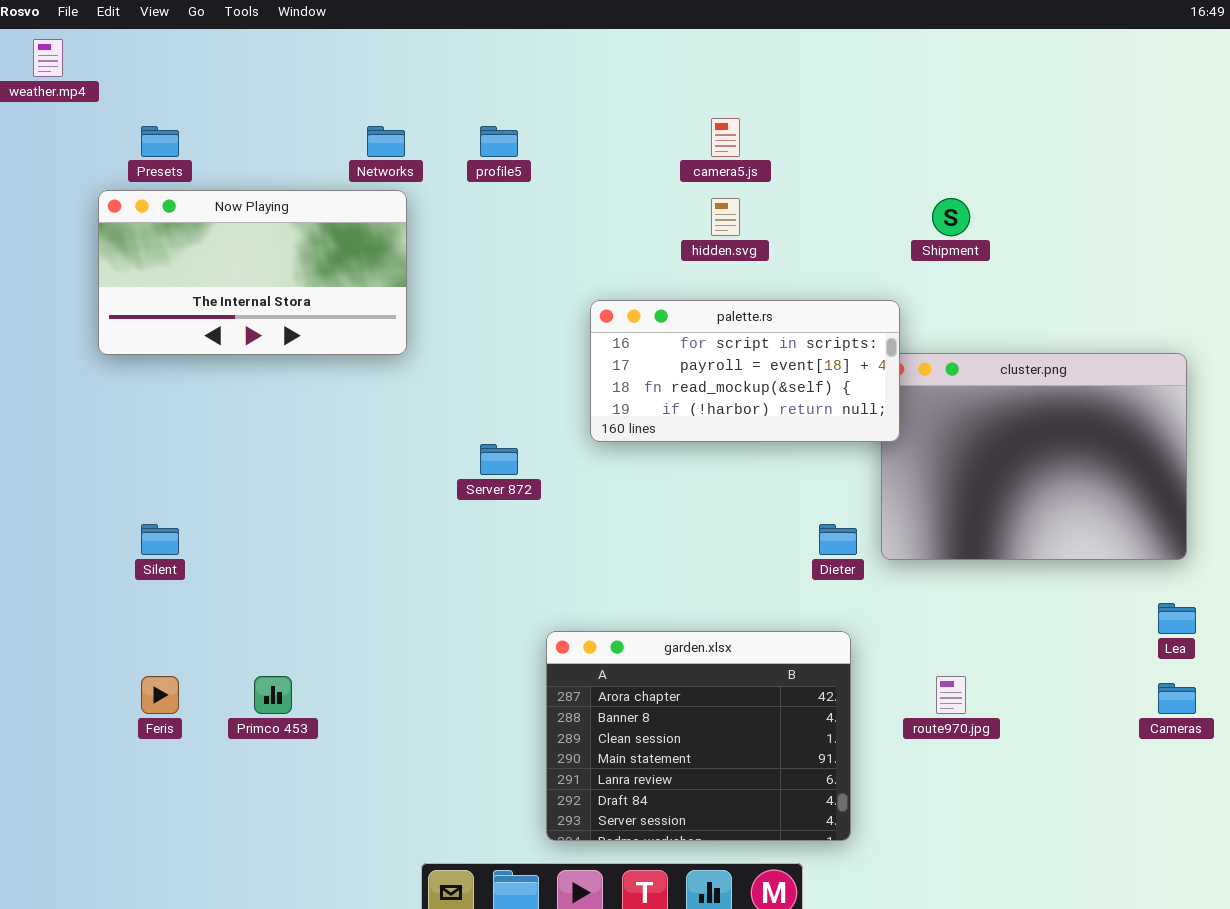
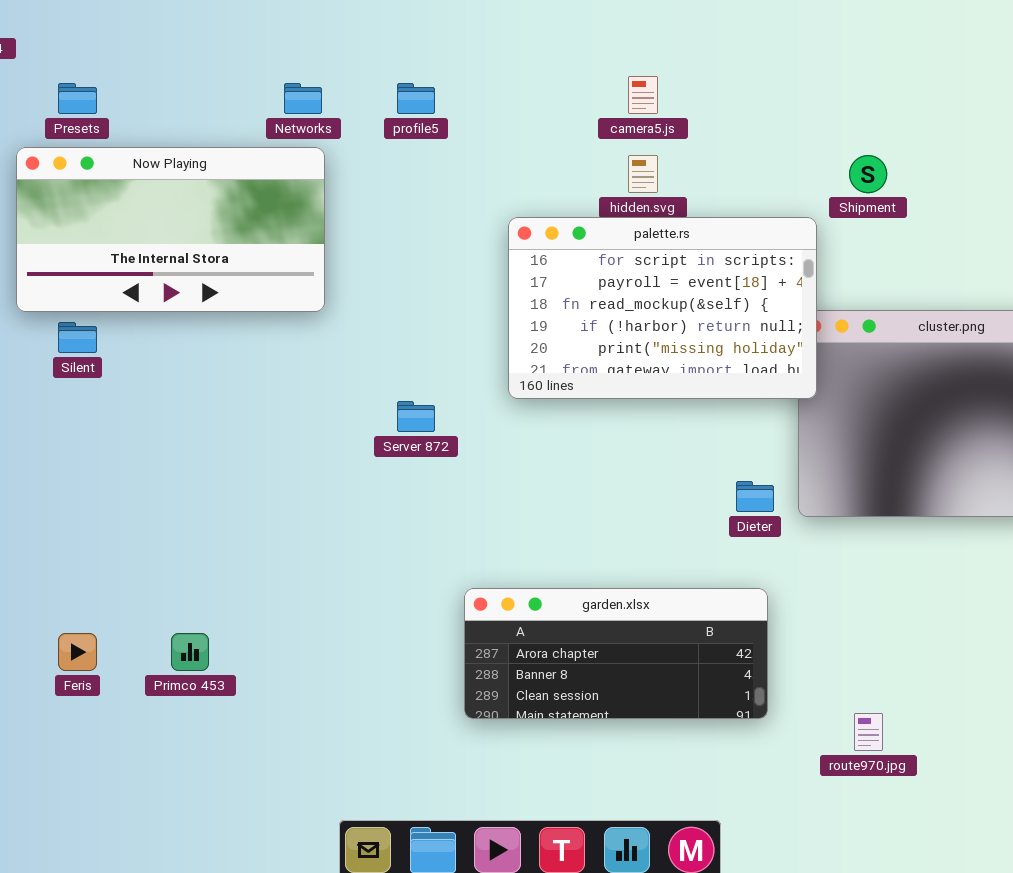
palette.rs: [590,300,900,442] -> [508,217,817,399], resized
Silent: [141,524,179,555] -> [58,322,97,353], moved
garden.xlsx: [546,631,851,841] -> [464,588,768,719], resized
route970.jpg: [936,676,966,714] -> [854,713,883,751], moved

